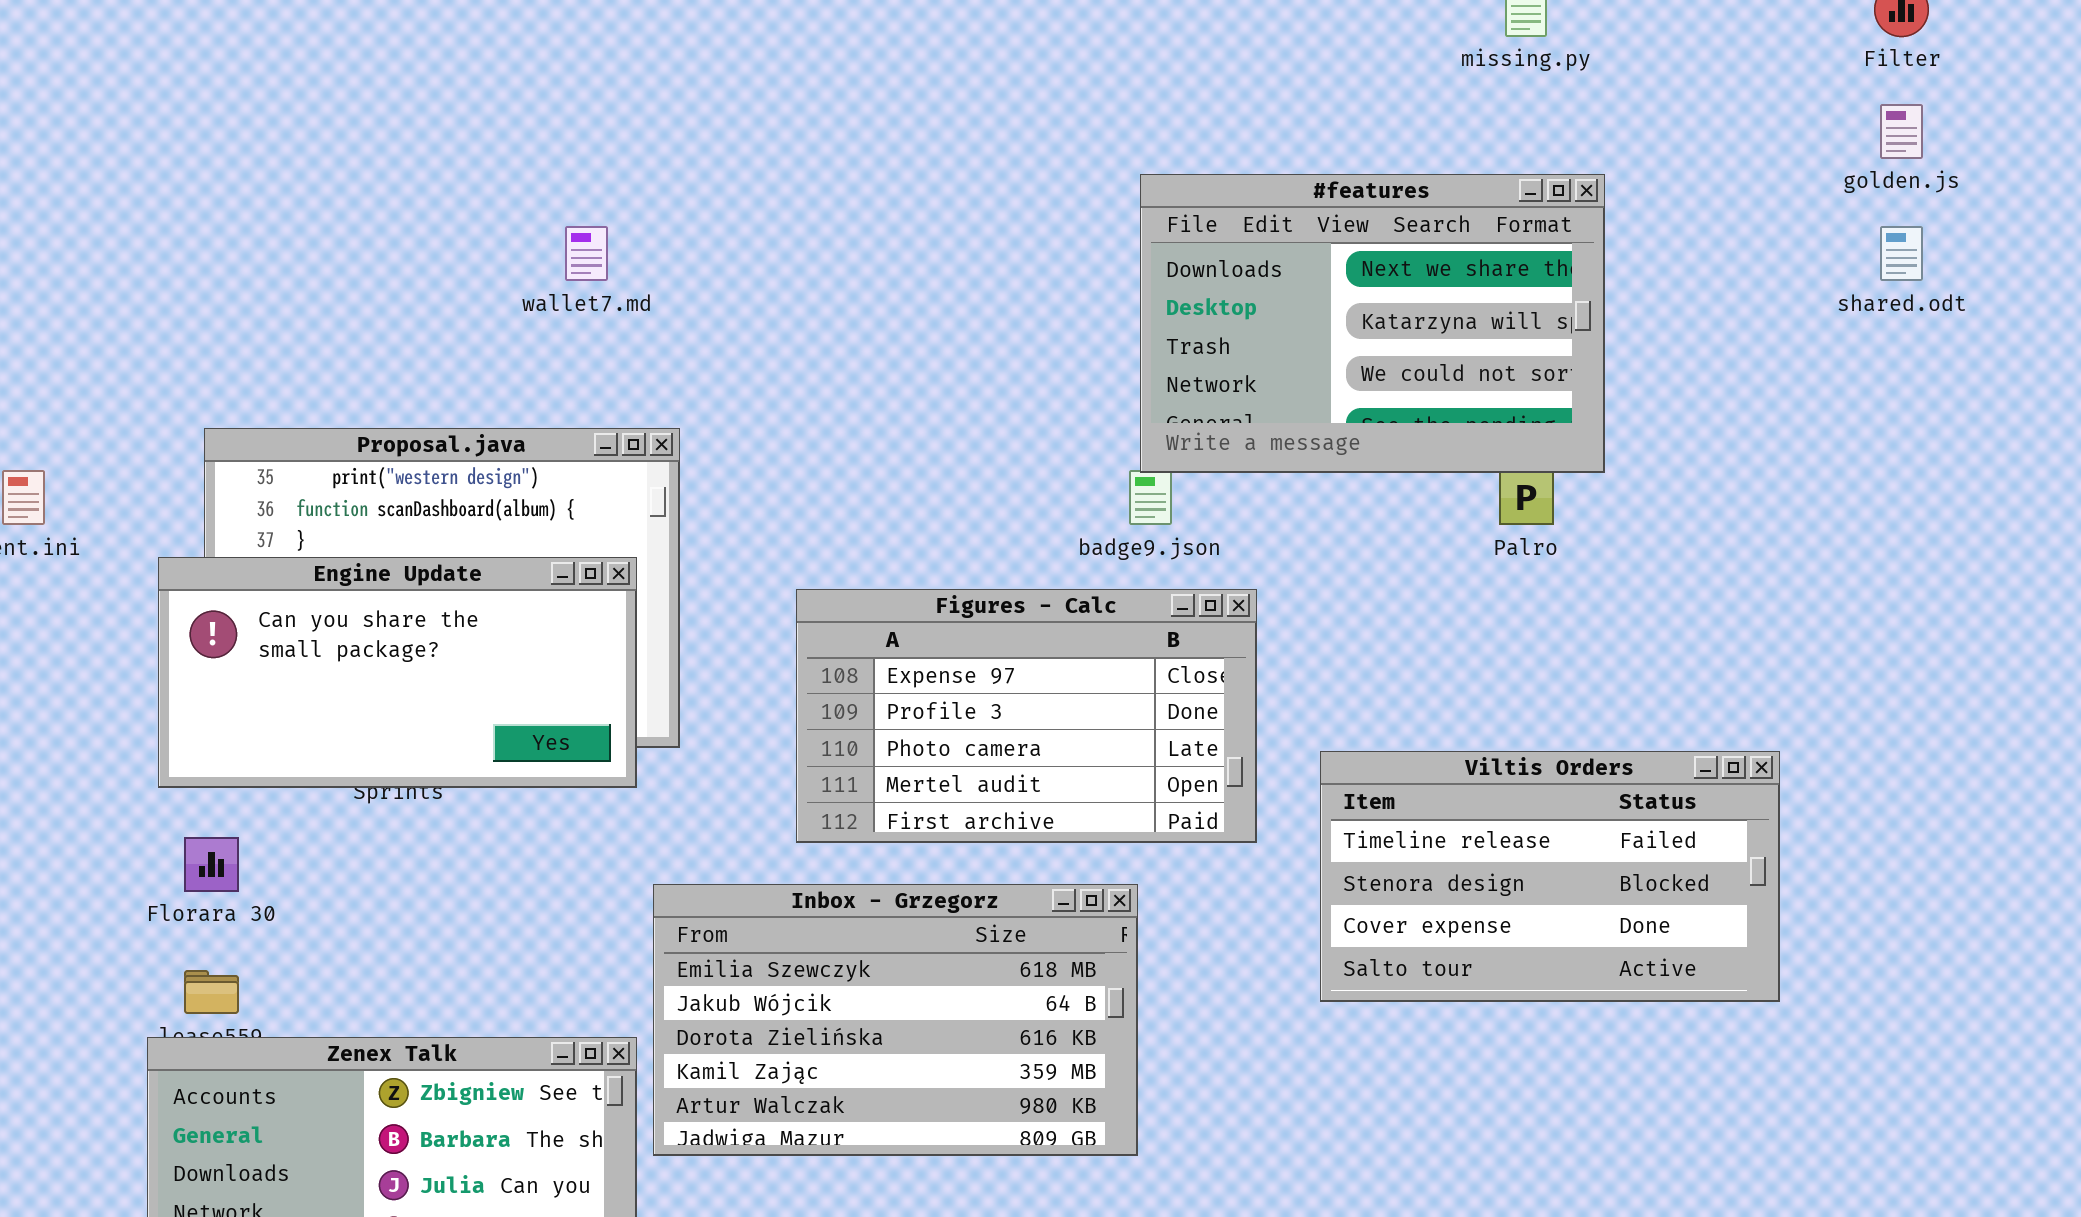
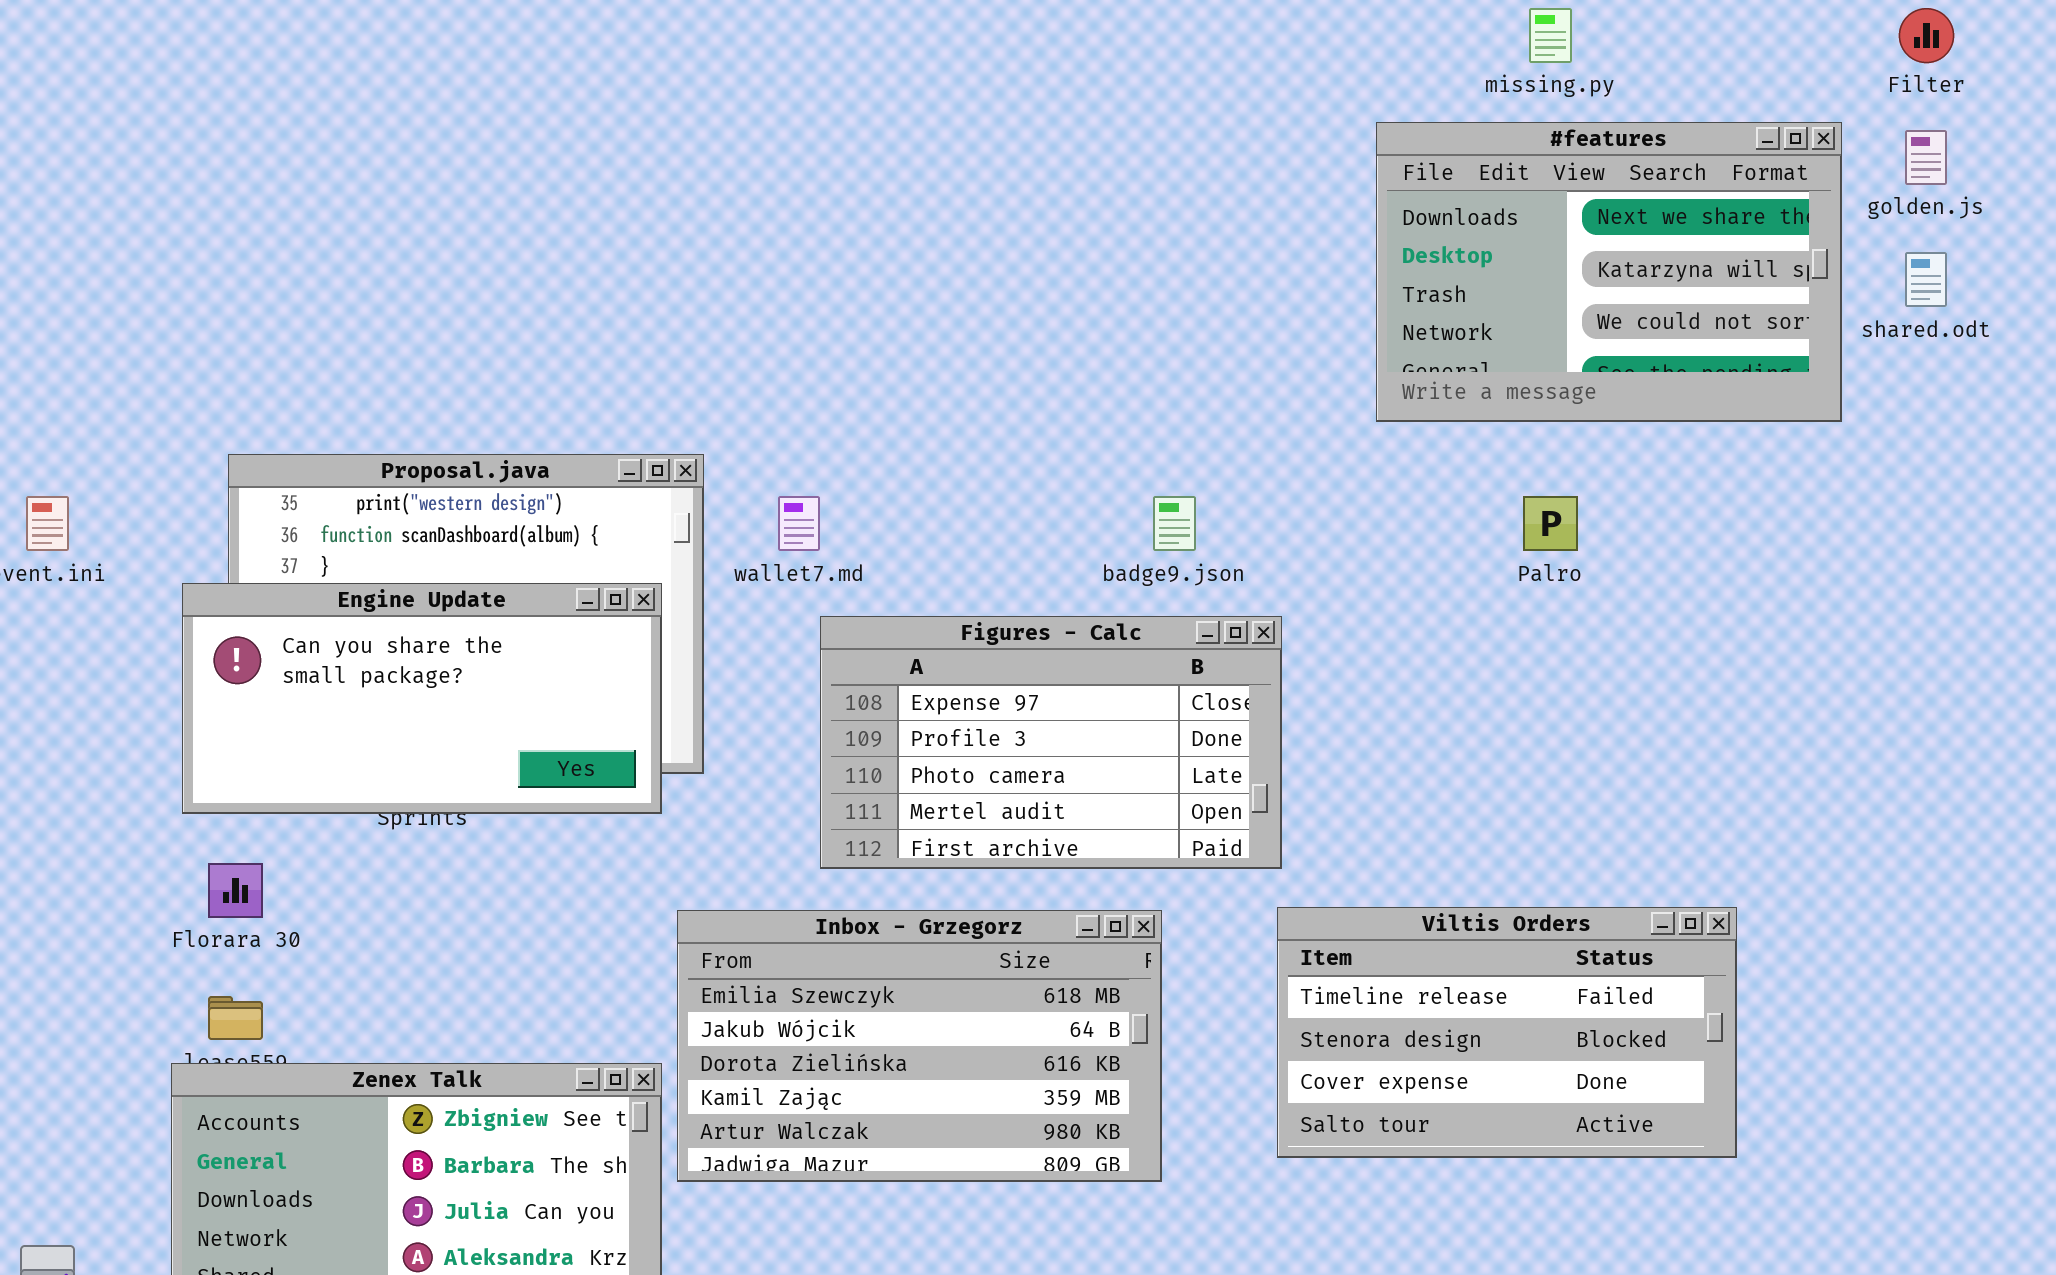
#features: [1140,174,1605,473] -> [1376,122,1842,422], moved
wallet7.md: [565,226,608,281] -> [778,496,820,551], moved
Viltis Orders: [1320,751,1780,1002] -> [1277,907,1737,1158], moved

